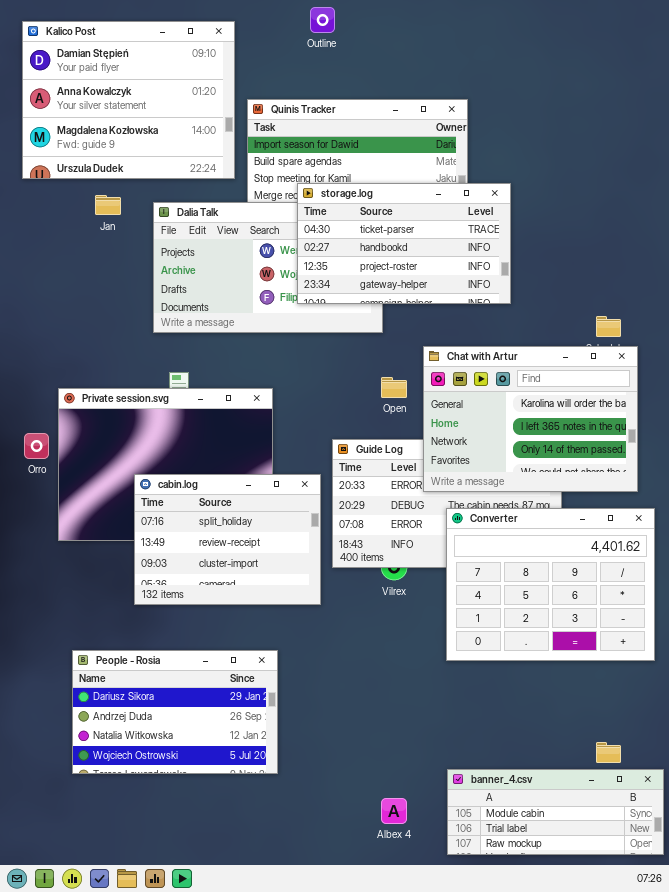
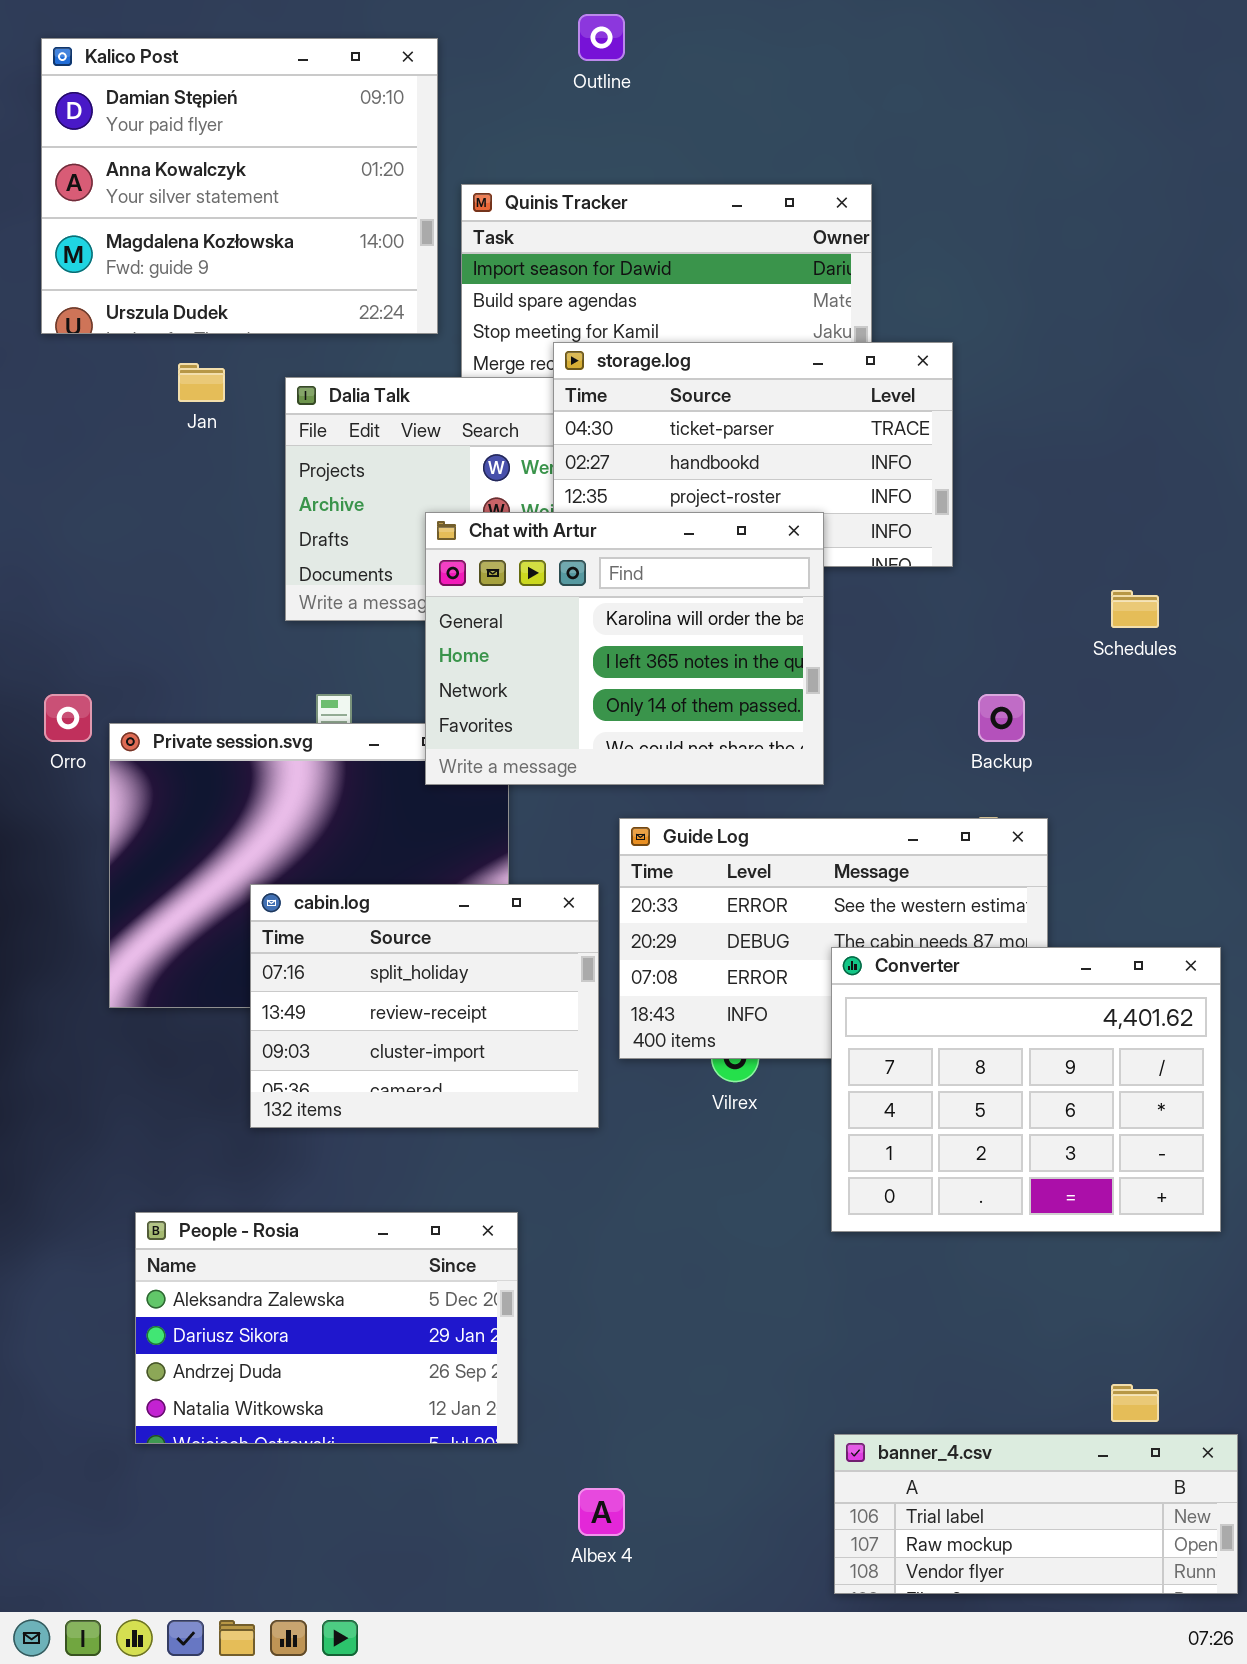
Chat with Artur: [423,346,638,492] -> [425,512,824,785], moved
Orro: [24,433,49,459] -> [44,694,92,742], moved
People - Rosia: [72,650,278,774] -> [135,1212,518,1444], scrolled up 1 row
banner_4.csv: [447,769,664,855] -> [834,1434,1238,1594], scrolled down 1 row
Albex 4: [381,798,407,824] -> [578,1488,625,1536], moved

